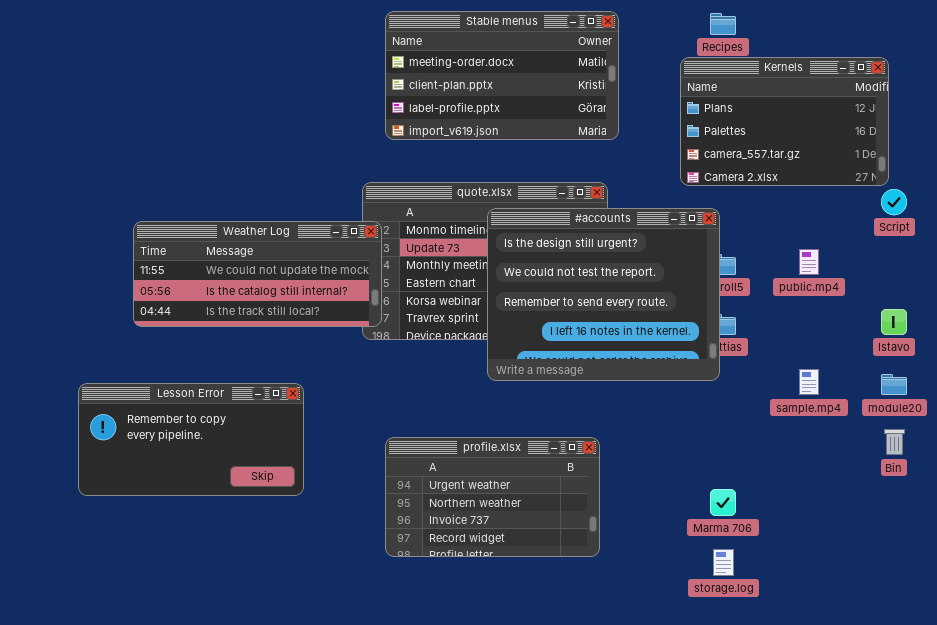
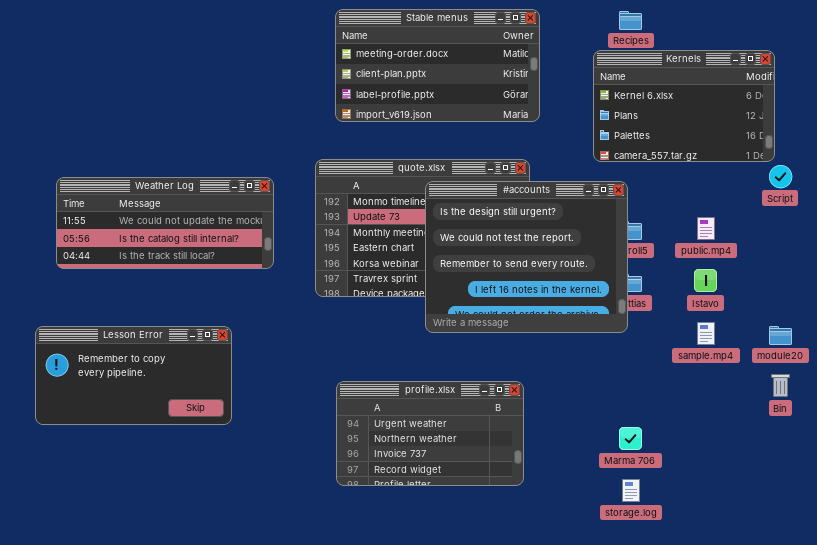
Kernels: [680,57,889,186] -> [593,50,775,162], scrolled up 1 row
Weather Log: [133,221,382,327] -> [56,177,274,269], moved
Istavo: [881,309,907,335] -> [694,269,717,292], moved
Lesson Error: [78,383,304,496] -> [35,326,232,425], moved

